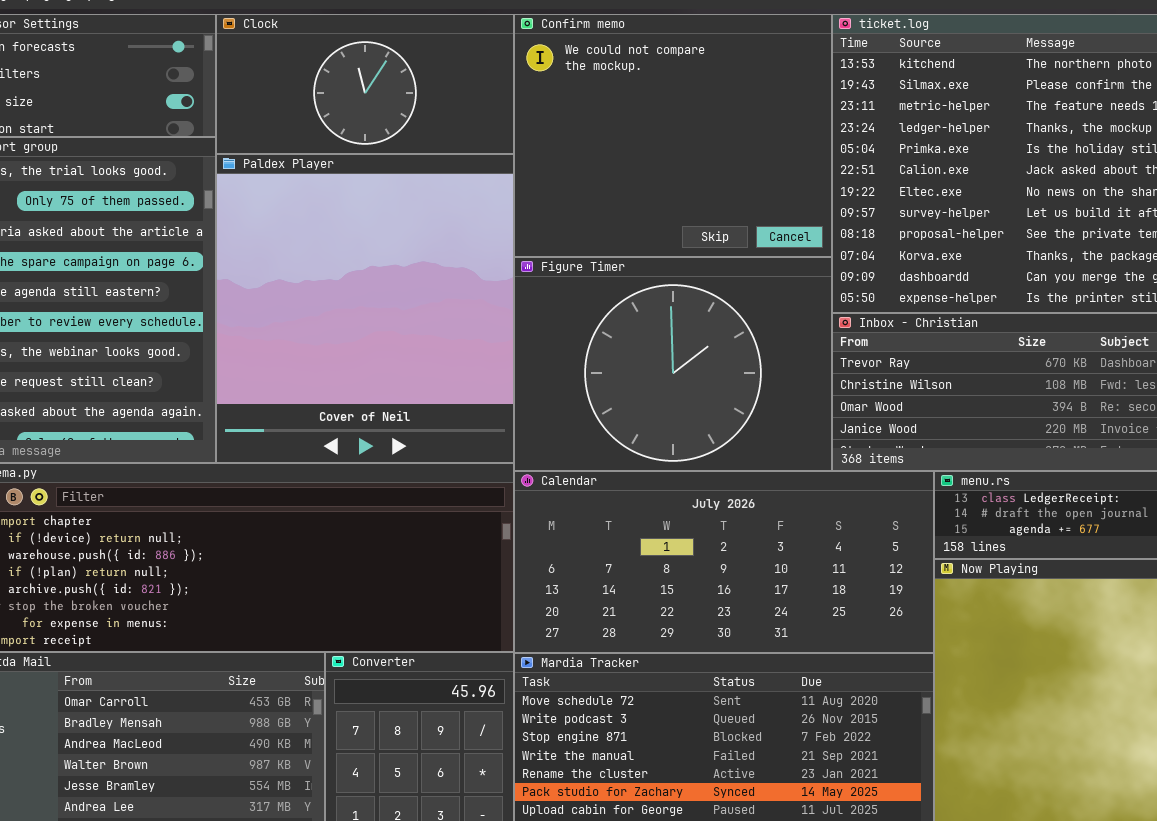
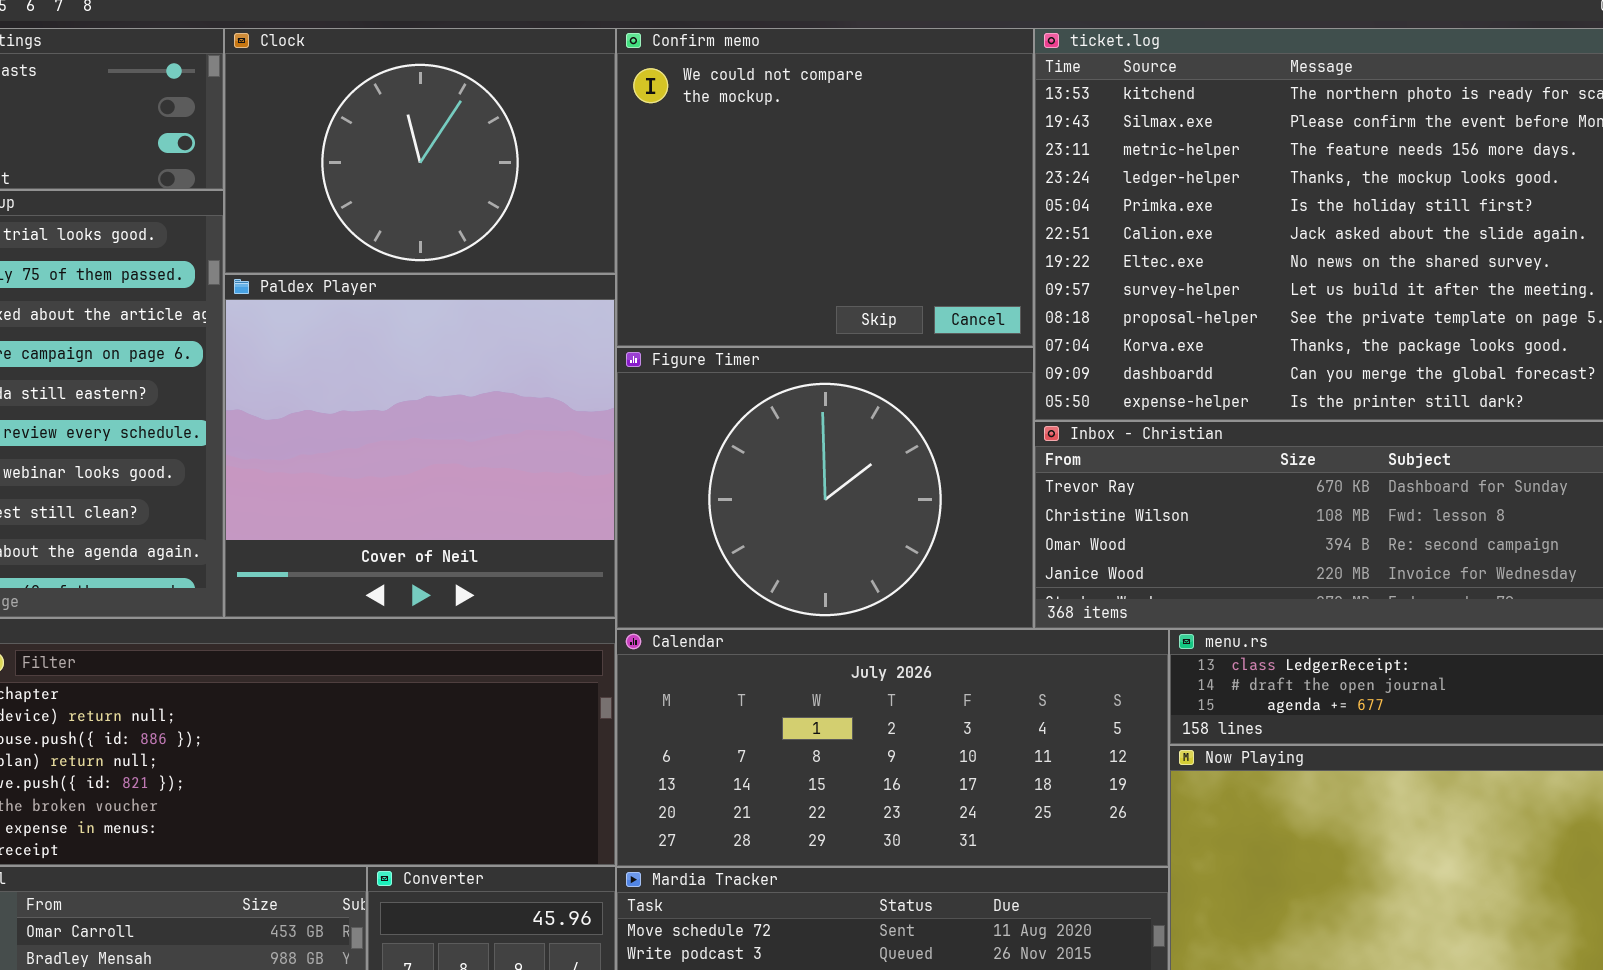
Clock: [216,14,514,154] -> [224,28,616,274], resized
Paldex Player: [216,154,514,463] -> [224,274,616,618], resized

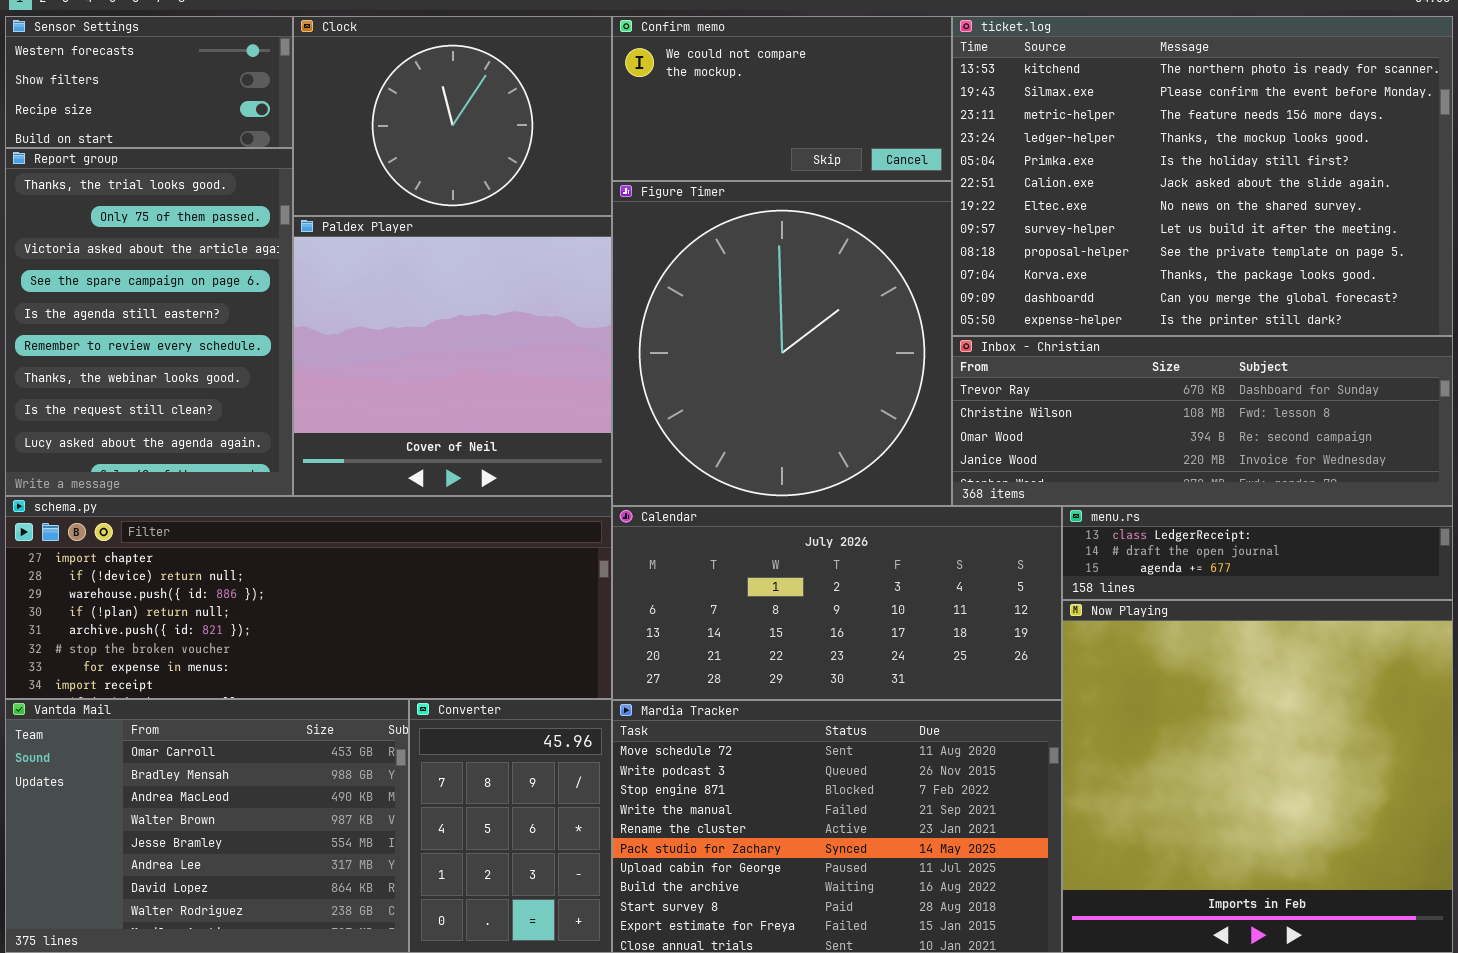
Confirm memo: [616,28,1034,347] -> [612,16,952,181], resized
Figure Timer: [616,347,1034,629] -> [612,181,952,506], resized

